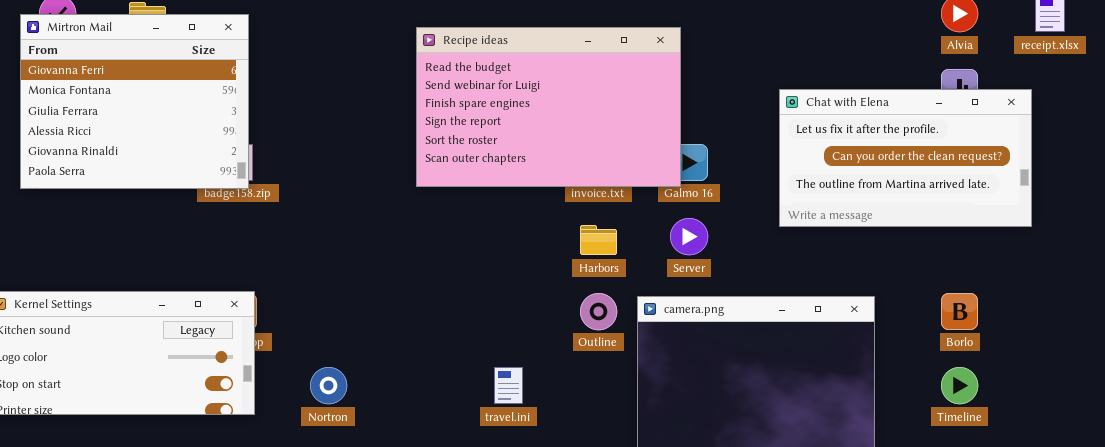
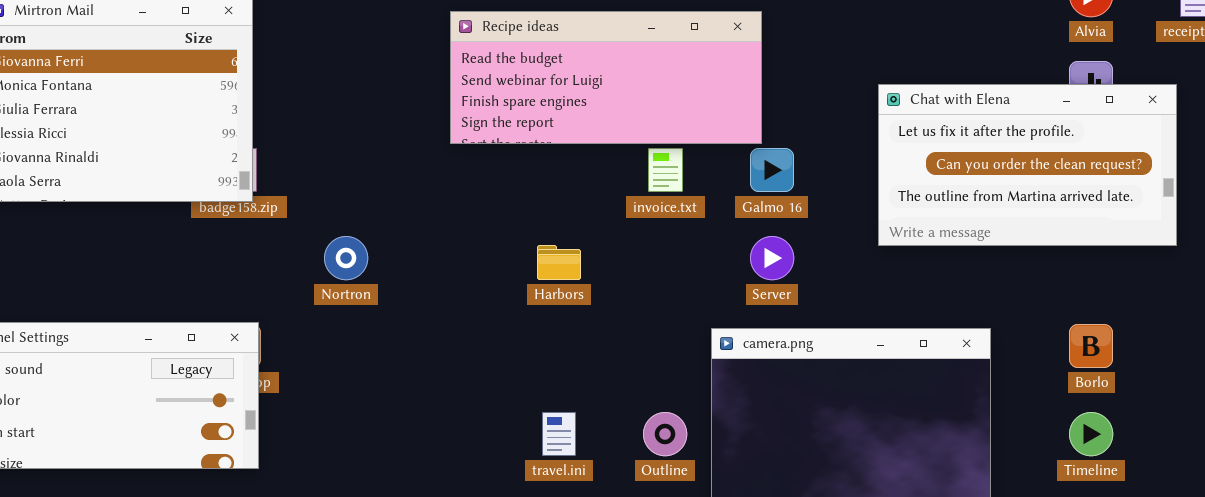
Recipe ideas: [416,27,681,187] -> [450,11,762,144], resized
Harbors: [580,225,617,255] -> [537,245,581,280], moved
Outline: [580,293,617,330] -> [643,412,687,456], moved
Nortron: [310,367,347,404] -> [324,236,368,280], moved

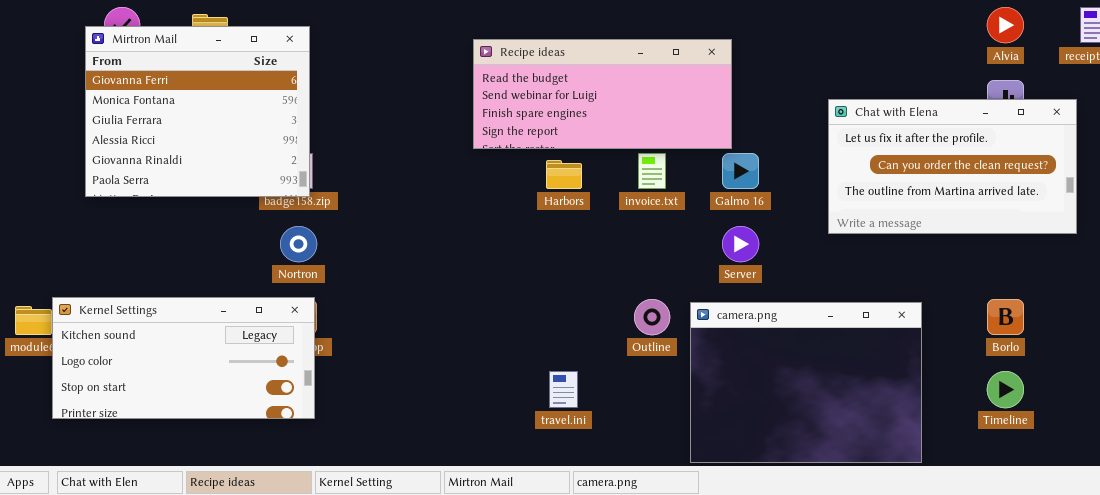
Nortron: [324,236,368,280] -> [280,226,317,262], moved
Harbors: [537,245,581,280] -> [546,160,582,189], moved
Outline: [643,412,687,456] -> [634,299,670,335], moved

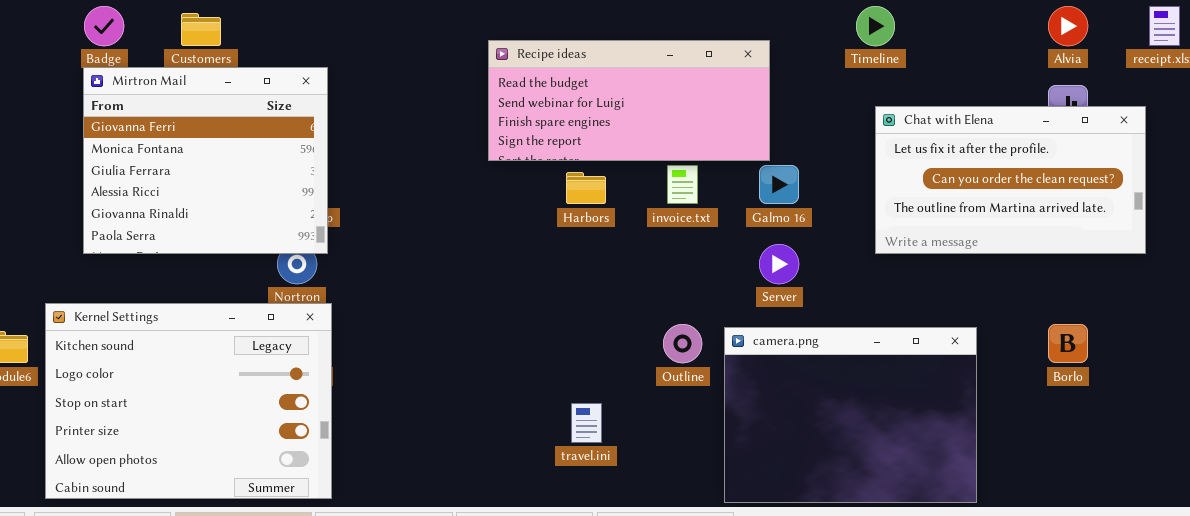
Mirtron Mail: [85,26,310,197] -> [83,67,328,254], moved
Kernel Settings: [52,297,315,419] -> [45,303,332,499], moved, resized
Timeline: [987,371,1024,408] -> [856,6,895,46], moved

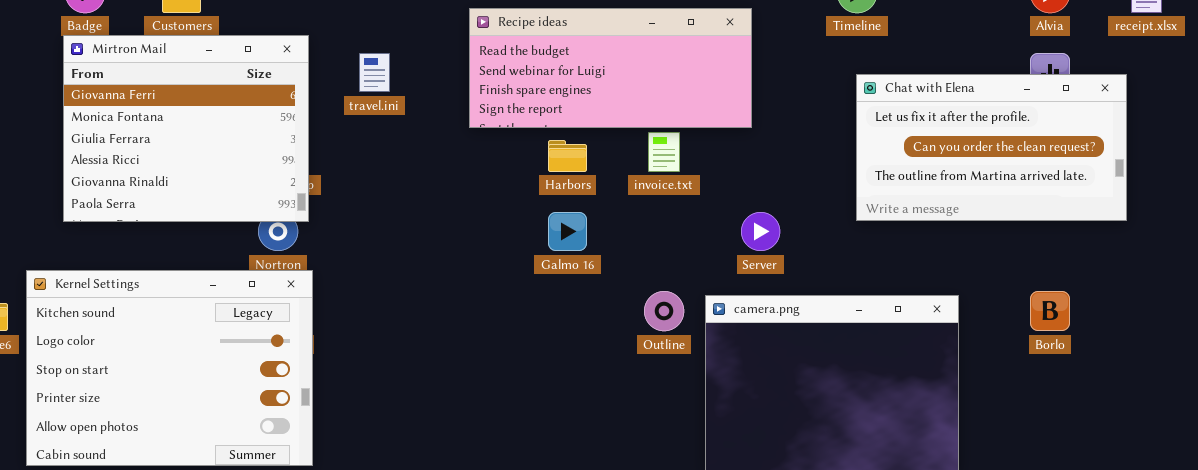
Galmo 16: [759,165,799,204] -> [548,212,587,251], moved
travel.ini: [571,403,602,443] -> [359,53,390,92], moved

